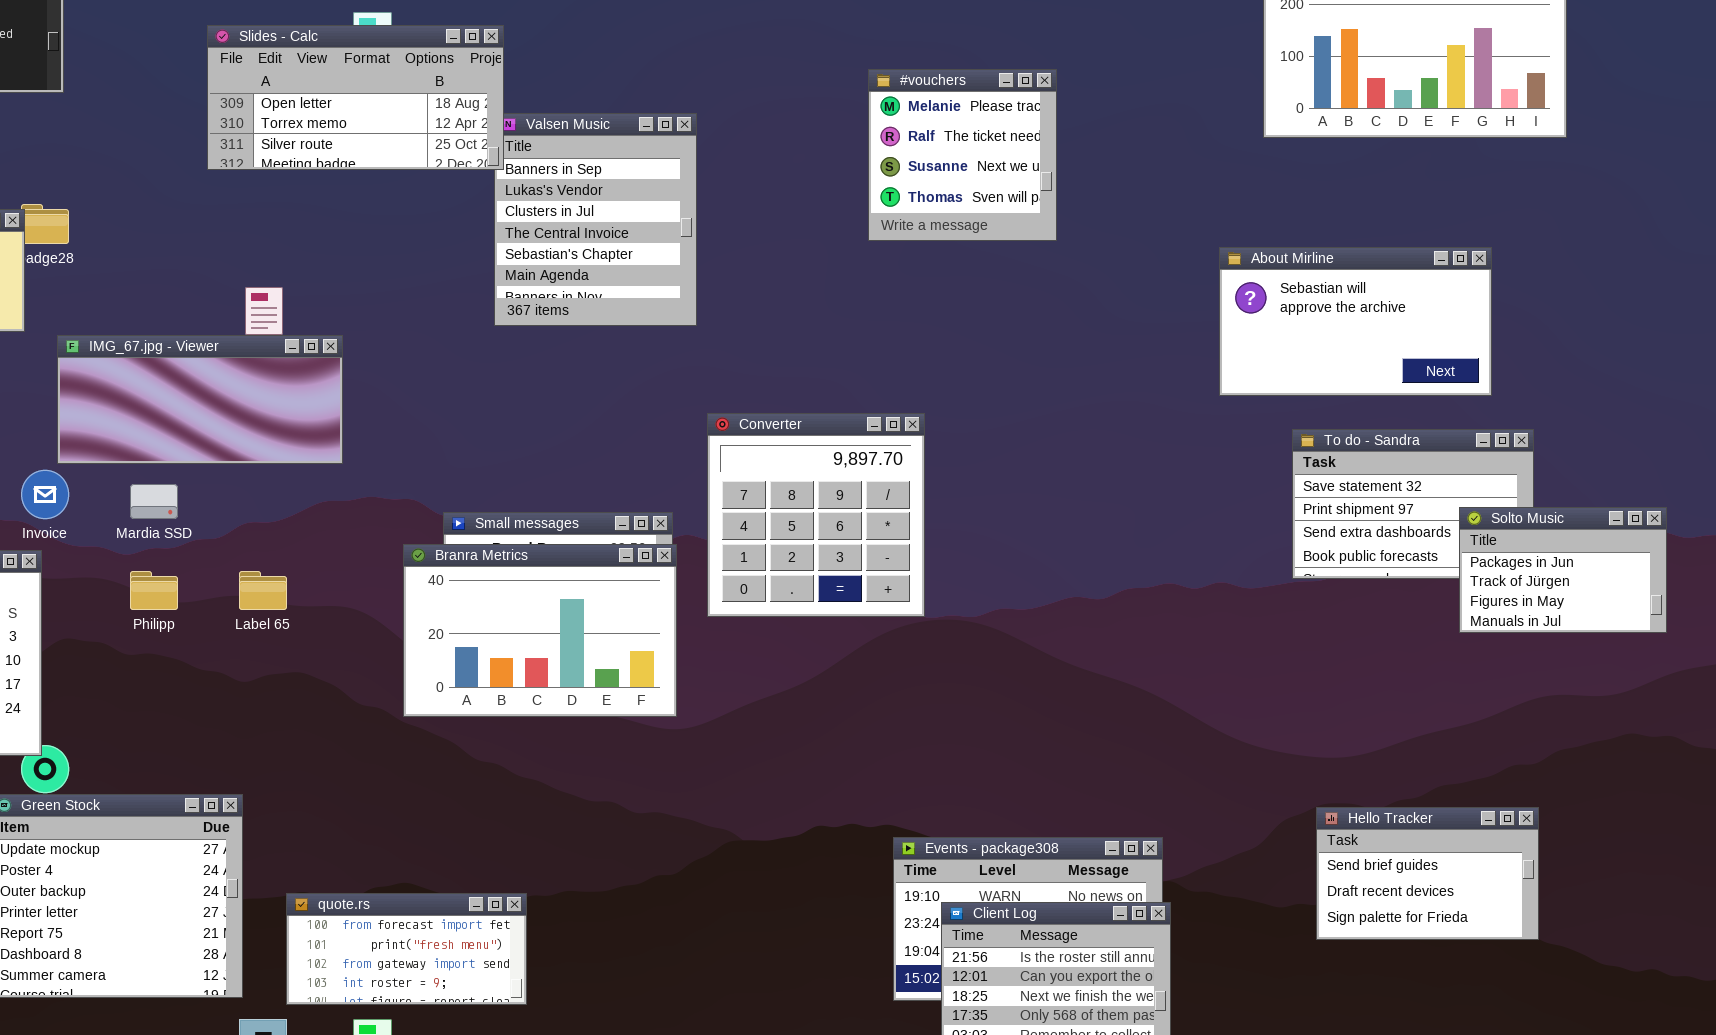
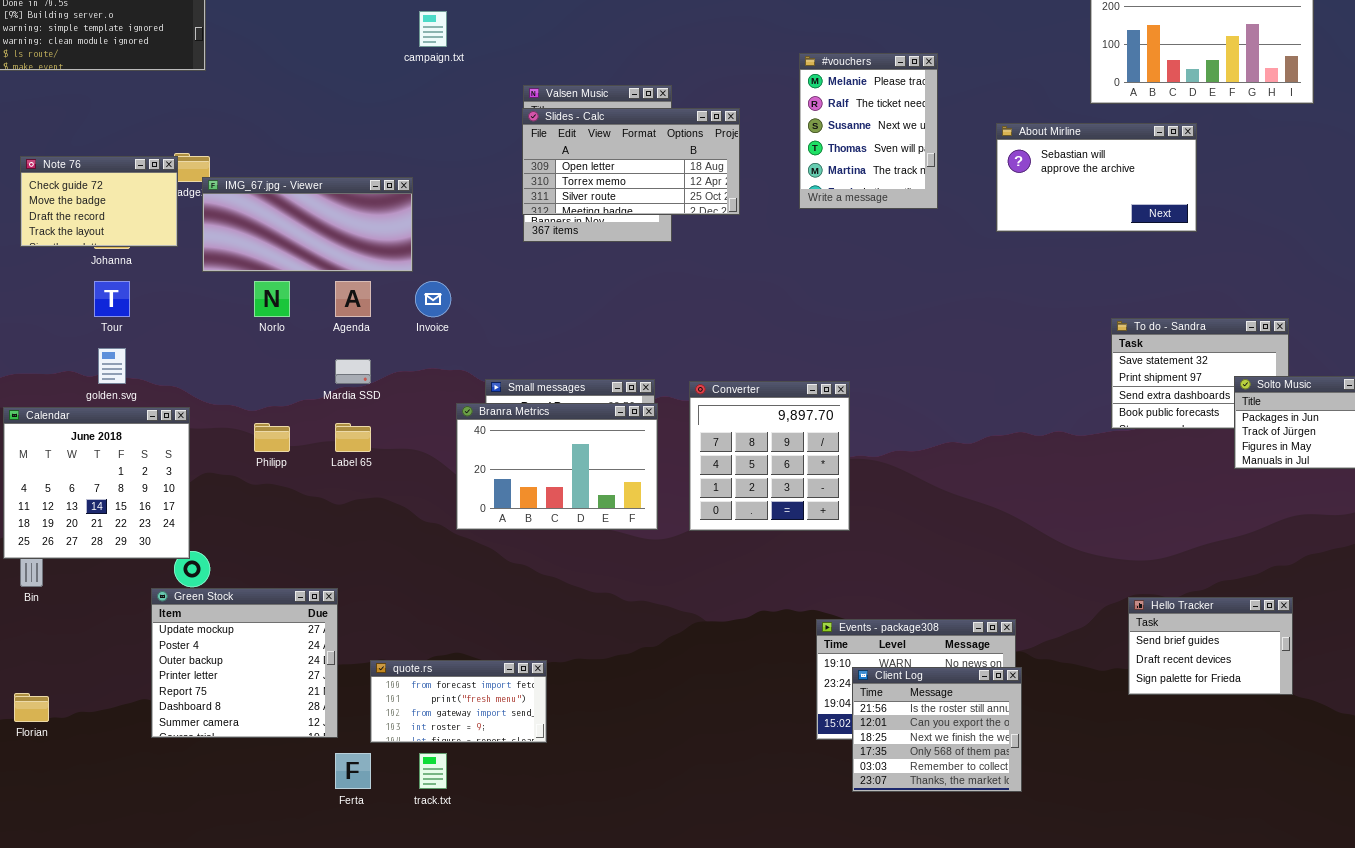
Slides - Calc: [207,25,504,170] -> [522,108,740,215], moved
#vouchers: [868,69,1057,241] -> [799,53,938,209], resized
About Mirline: [1219,247,1492,396] -> [996,123,1197,232], moved
IMG_67.jpg - Viewer: [57,335,343,464] -> [202,177,413,272], moved
Converter: [707,413,925,617] -> [689,381,850,531], moved
Invoice: [21,470,69,519] -> [415,281,451,317], moved
Mardia SSD: [130,484,178,519] -> [335,359,371,384], moved

